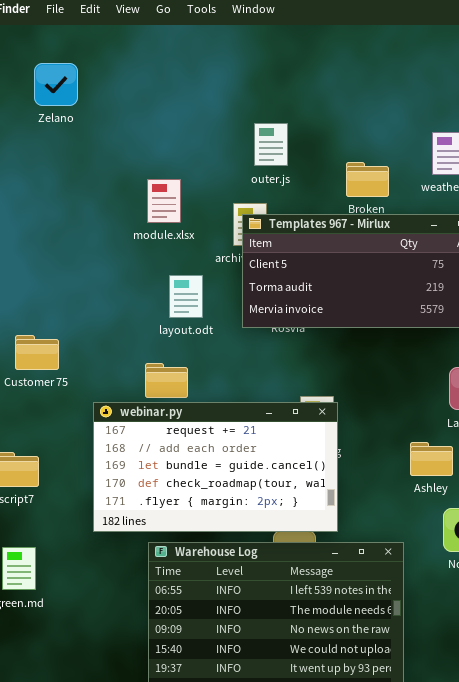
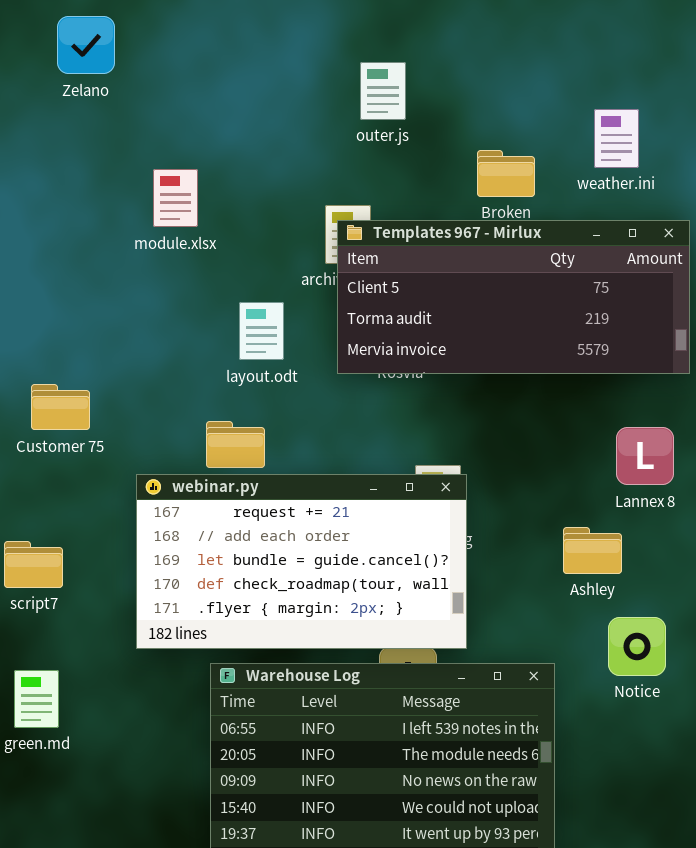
outer.js: [254,123,288,166] -> [360,62,406,120], moved
module.xlsx: [147,179,181,223] -> [153,169,198,227], moved

